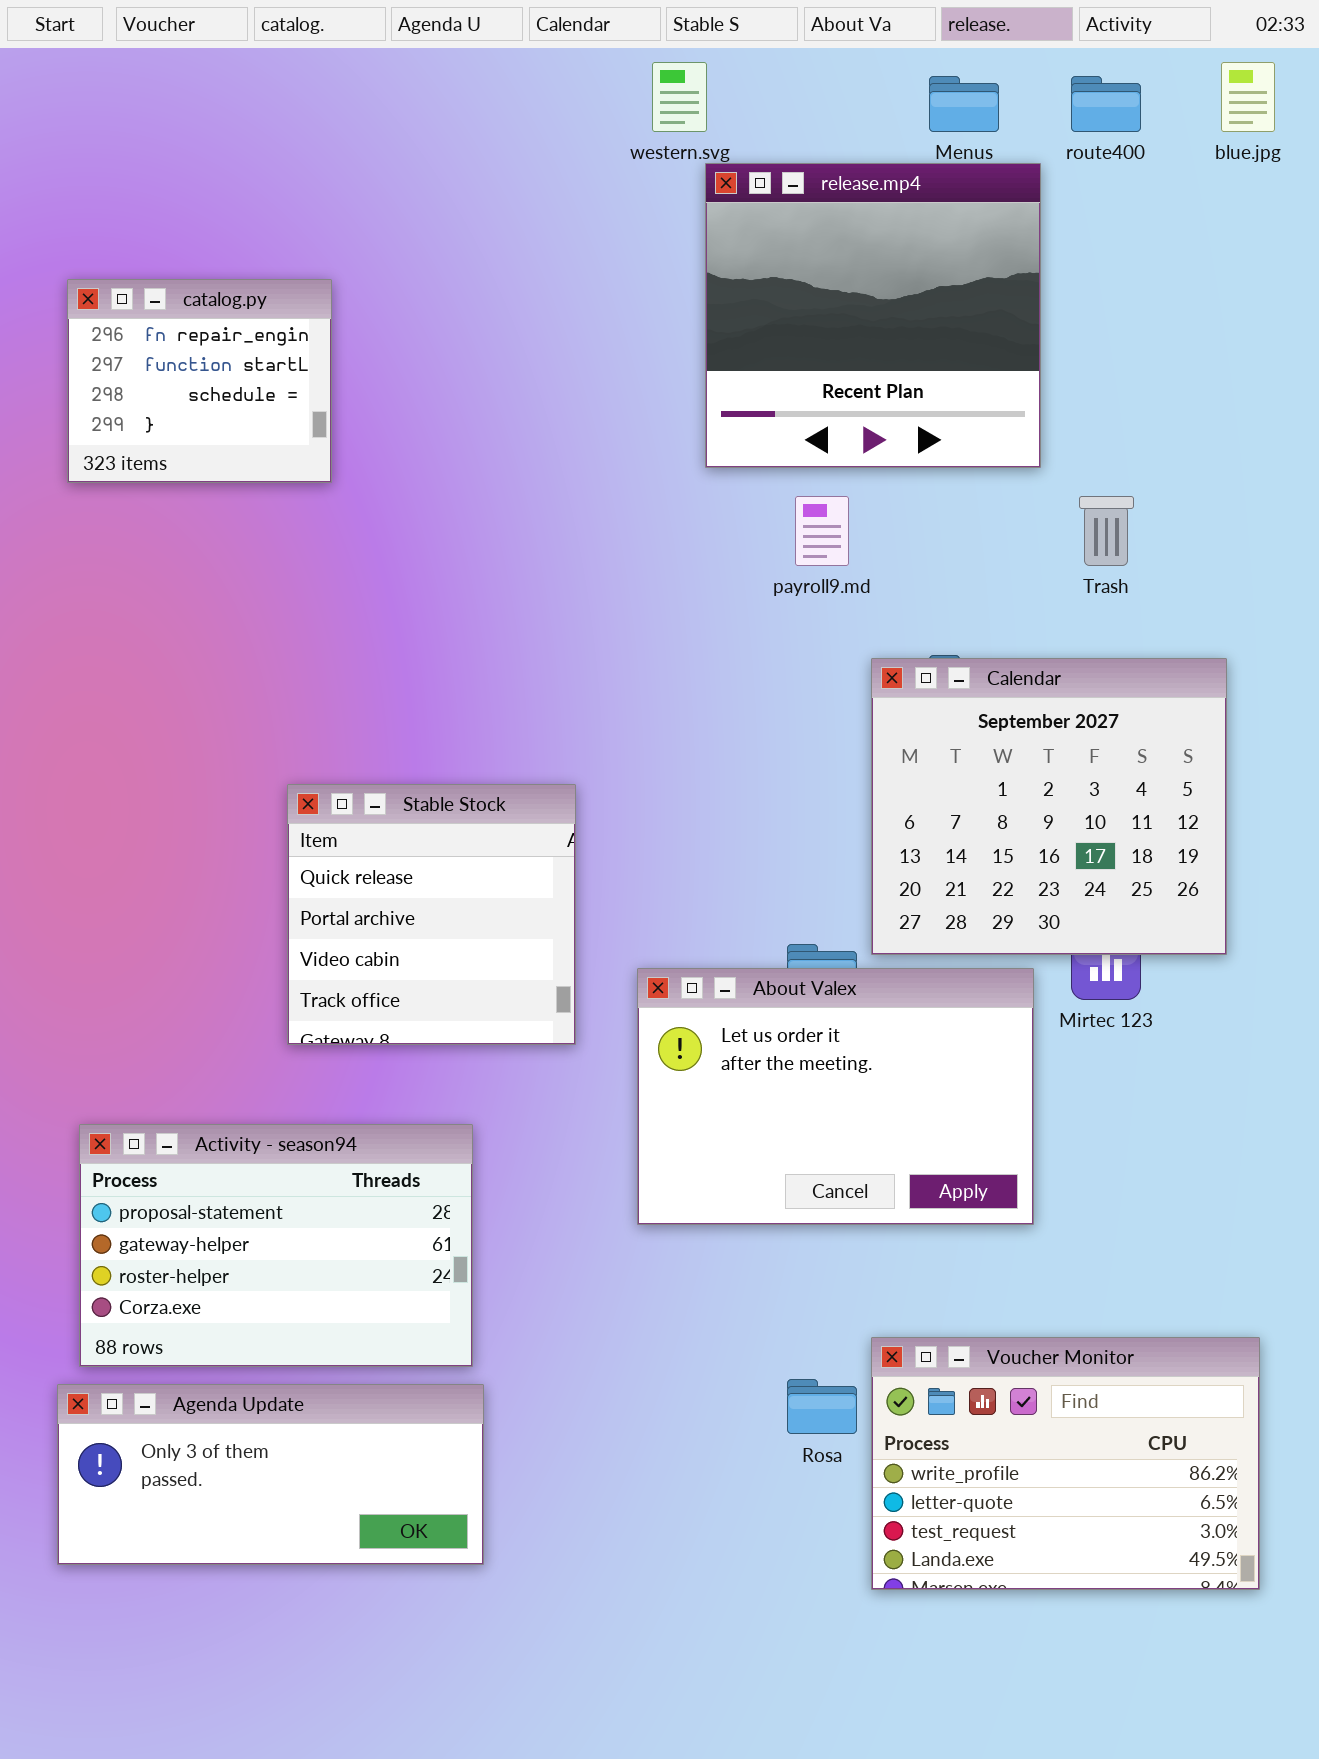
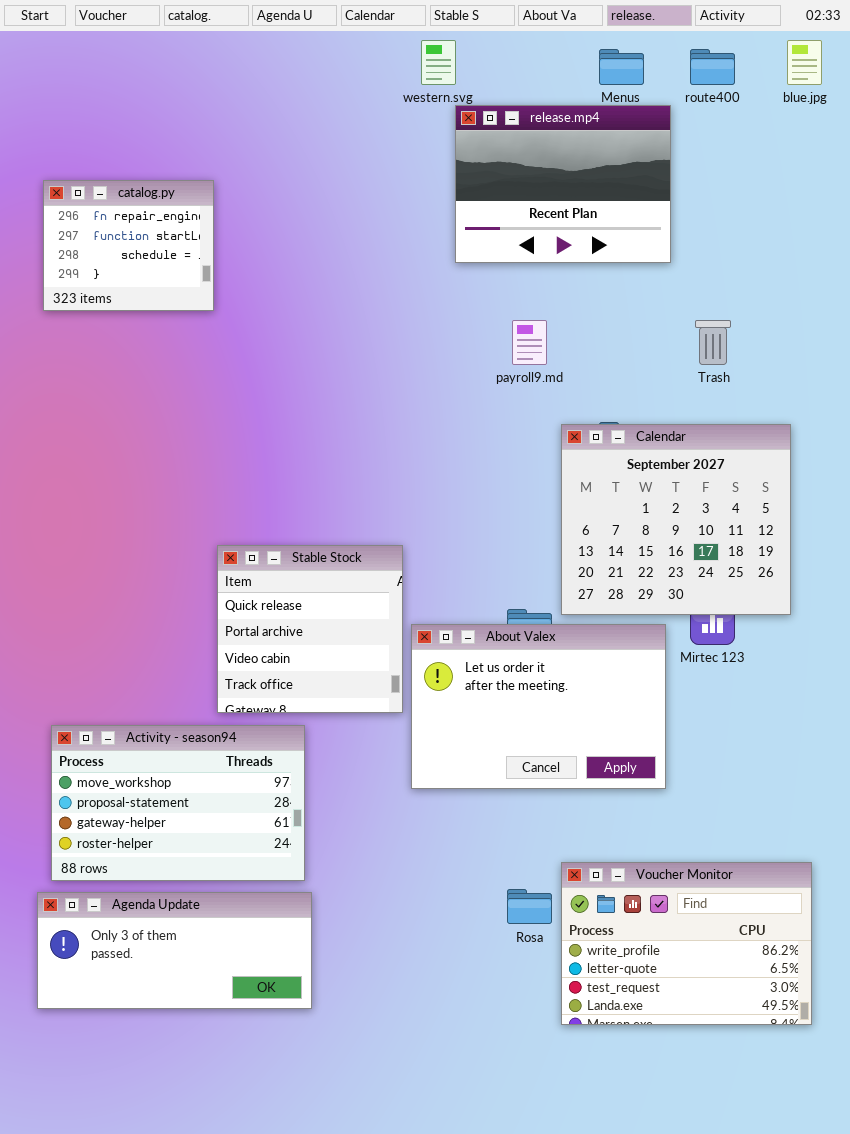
release.mp4: [705,163,1041,468] -> [455,105,671,263], resized
Stable Stock: [287,784,576,1045] -> [217,545,403,713], moved
Activity - season94: [79,1124,473,1367] -> [51,725,305,881], scrolled up 1 row

